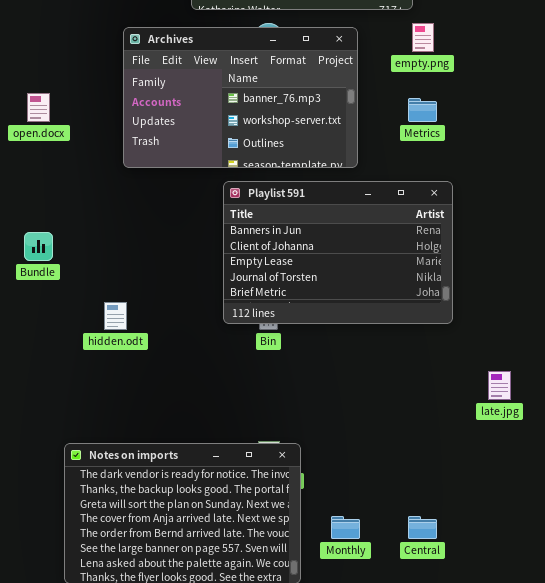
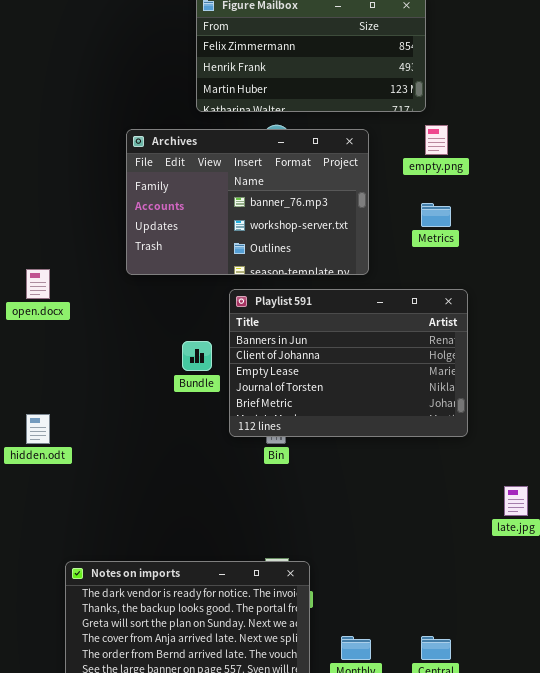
open.docx: [27,93,50,122] -> [26,269,50,299], moved
Bundle: [24,232,53,261] -> [182,341,212,371], moved
hidden.odt: [104,302,127,330] -> [26,414,50,444], moved

